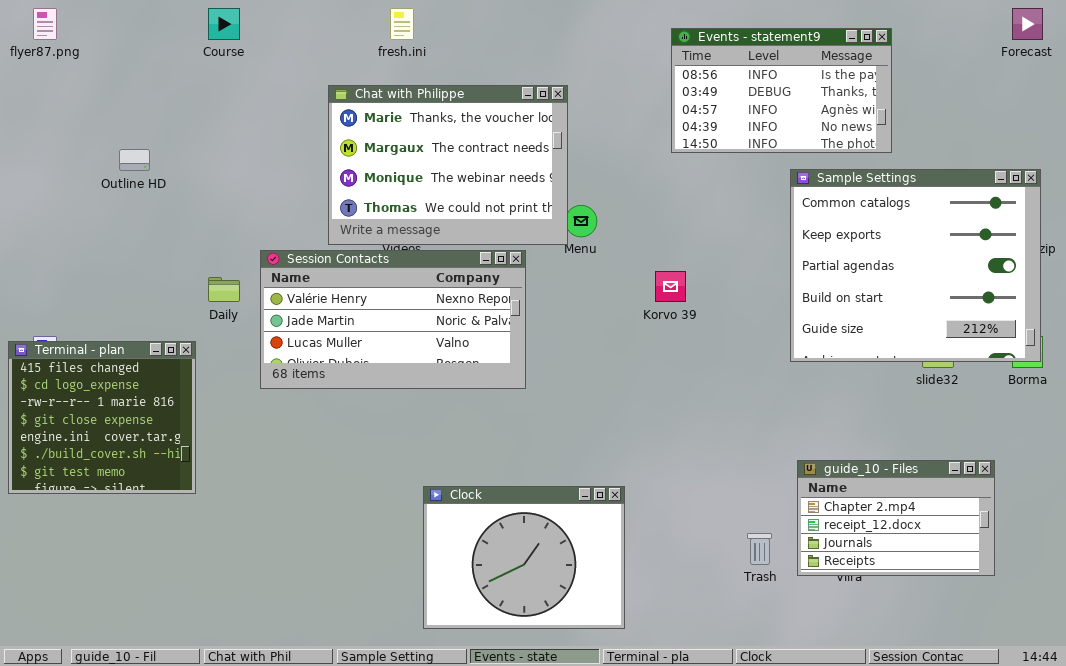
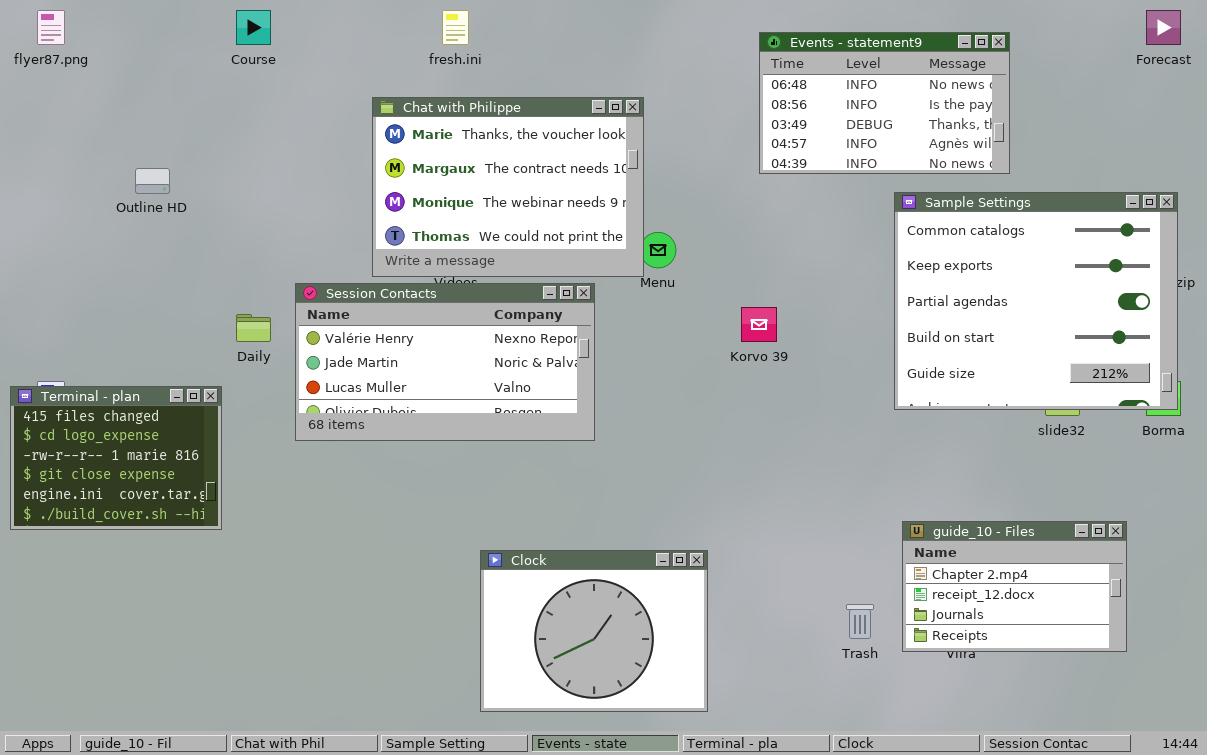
Events - statement9: [671,28,892,153] -> [759,32,1010,174], scrolled up 1 row
Terminal - plan: [8,341,196,494] -> [10,386,222,530], resized

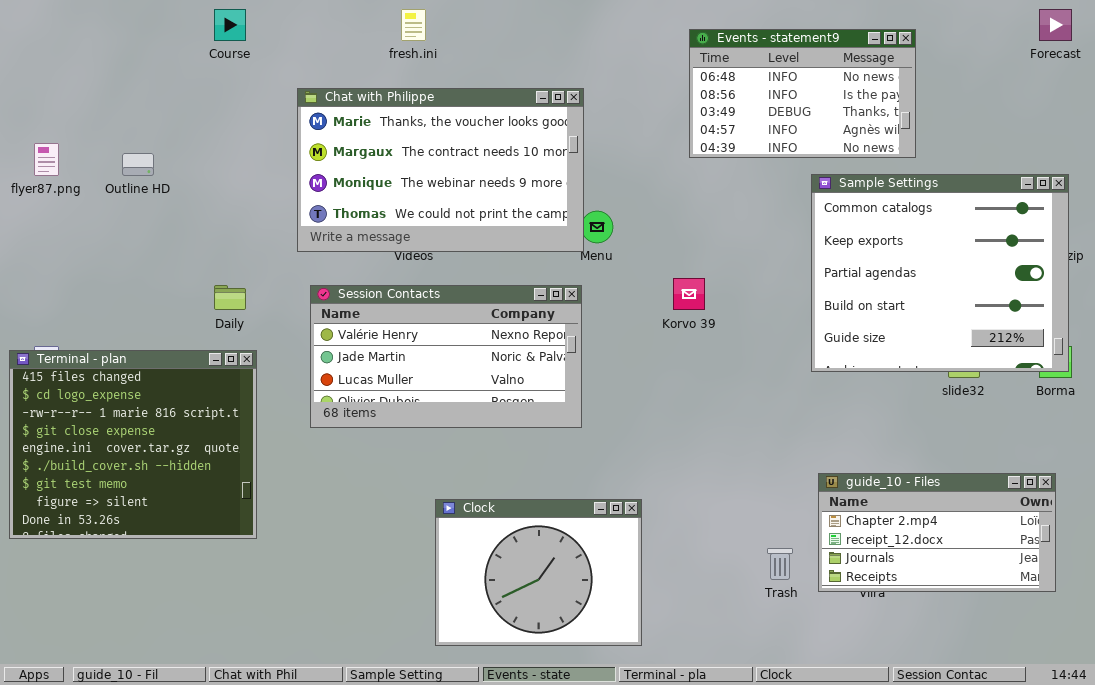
flyer87.png: [37,10,65,45] -> [34,143,59,176], moved
Chat with Philippe: [372,97,644,277] -> [297,88,584,252], resized
Session Contacts: [295,283,595,441] -> [310,285,582,428], moved
Terminal - plan: [10,386,222,530] -> [9,350,257,539], resized
guide_10 - Files: [902,521,1127,652] -> [818,473,1056,592], resized

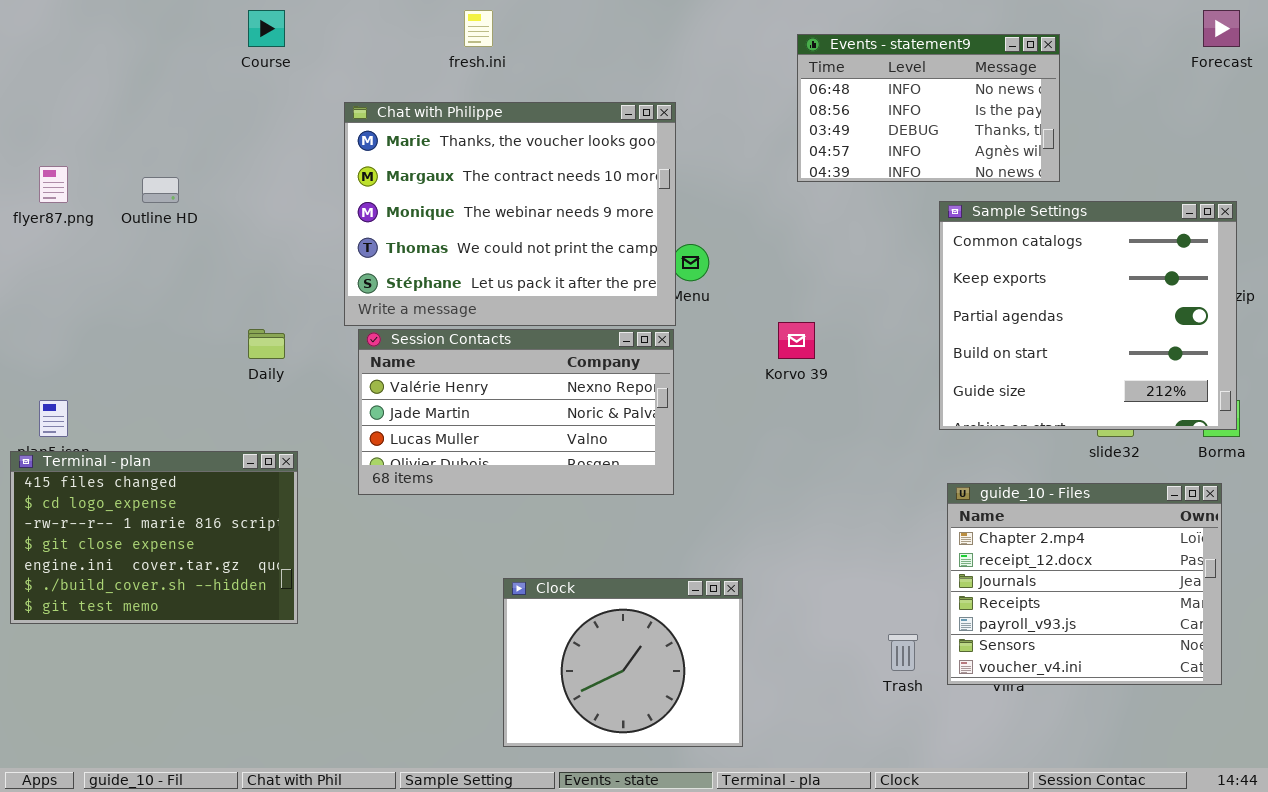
Chat with Philippe: [297,88,584,252] -> [344,102,676,326], resized
Terminal - plan: [9,350,257,539] -> [10,451,298,624], resized
guide_10 - Files: [818,473,1056,592] -> [947,483,1222,685], resized

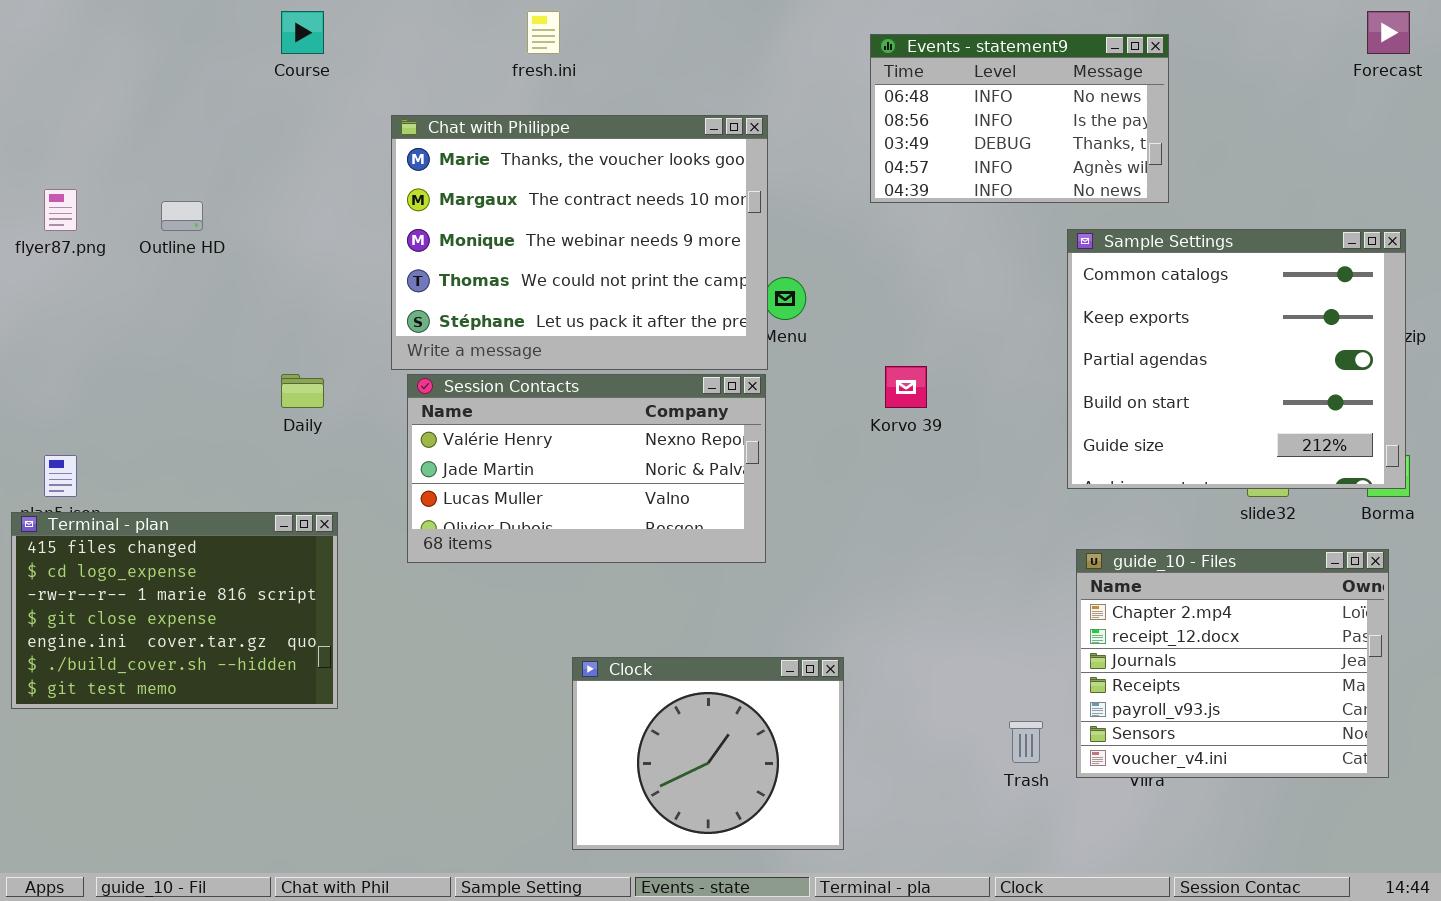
Events - statement9: [797,34,1060,182] -> [870,34,1169,203], moved

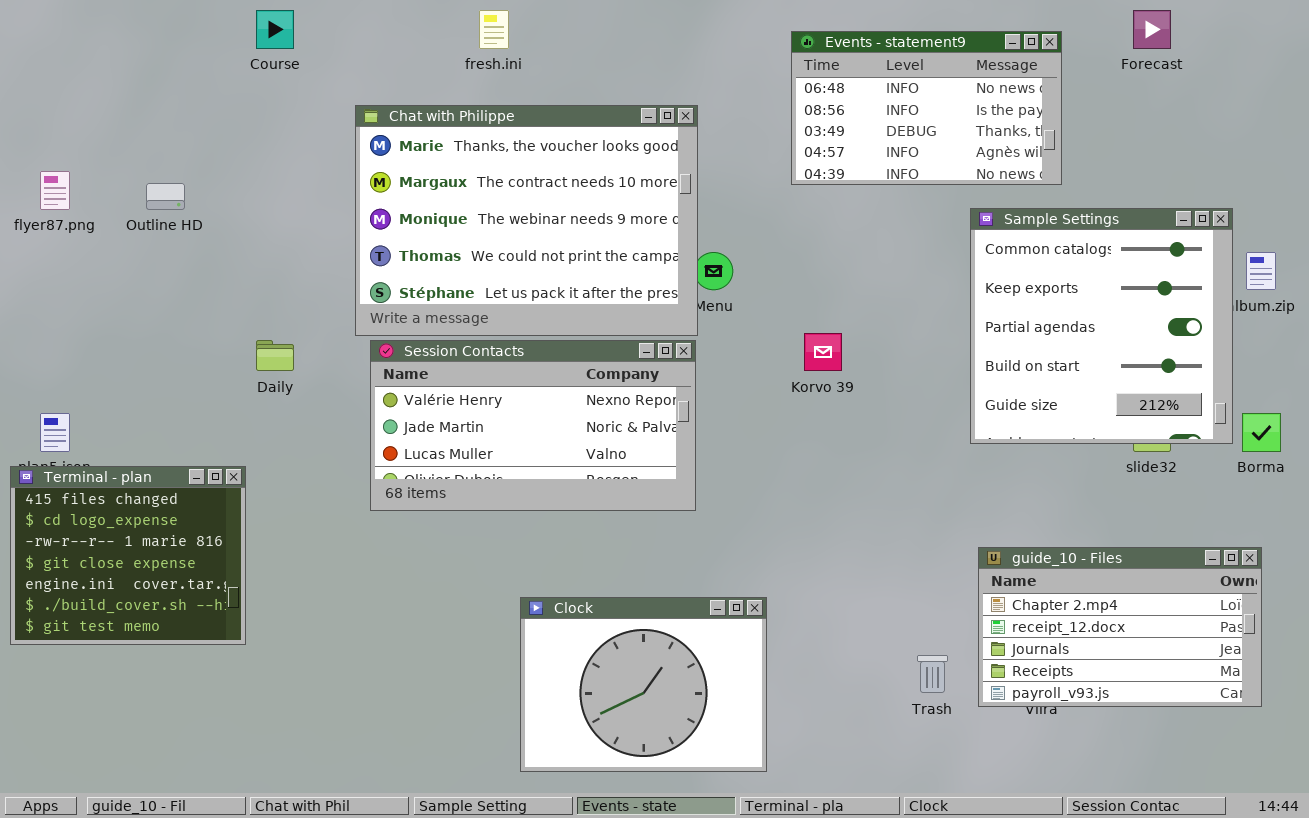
Forecast: [1367,11,1410,54] -> [1133,10,1171,49], moved
Sample Settings: [1067,229,1406,489] -> [970,208,1233,444], resized
Terminal - plan: [11,512,338,709] -> [10,466,246,645], resized
guide_10 - Files: [1076,549,1389,778] -> [978,547,1262,707], resized

